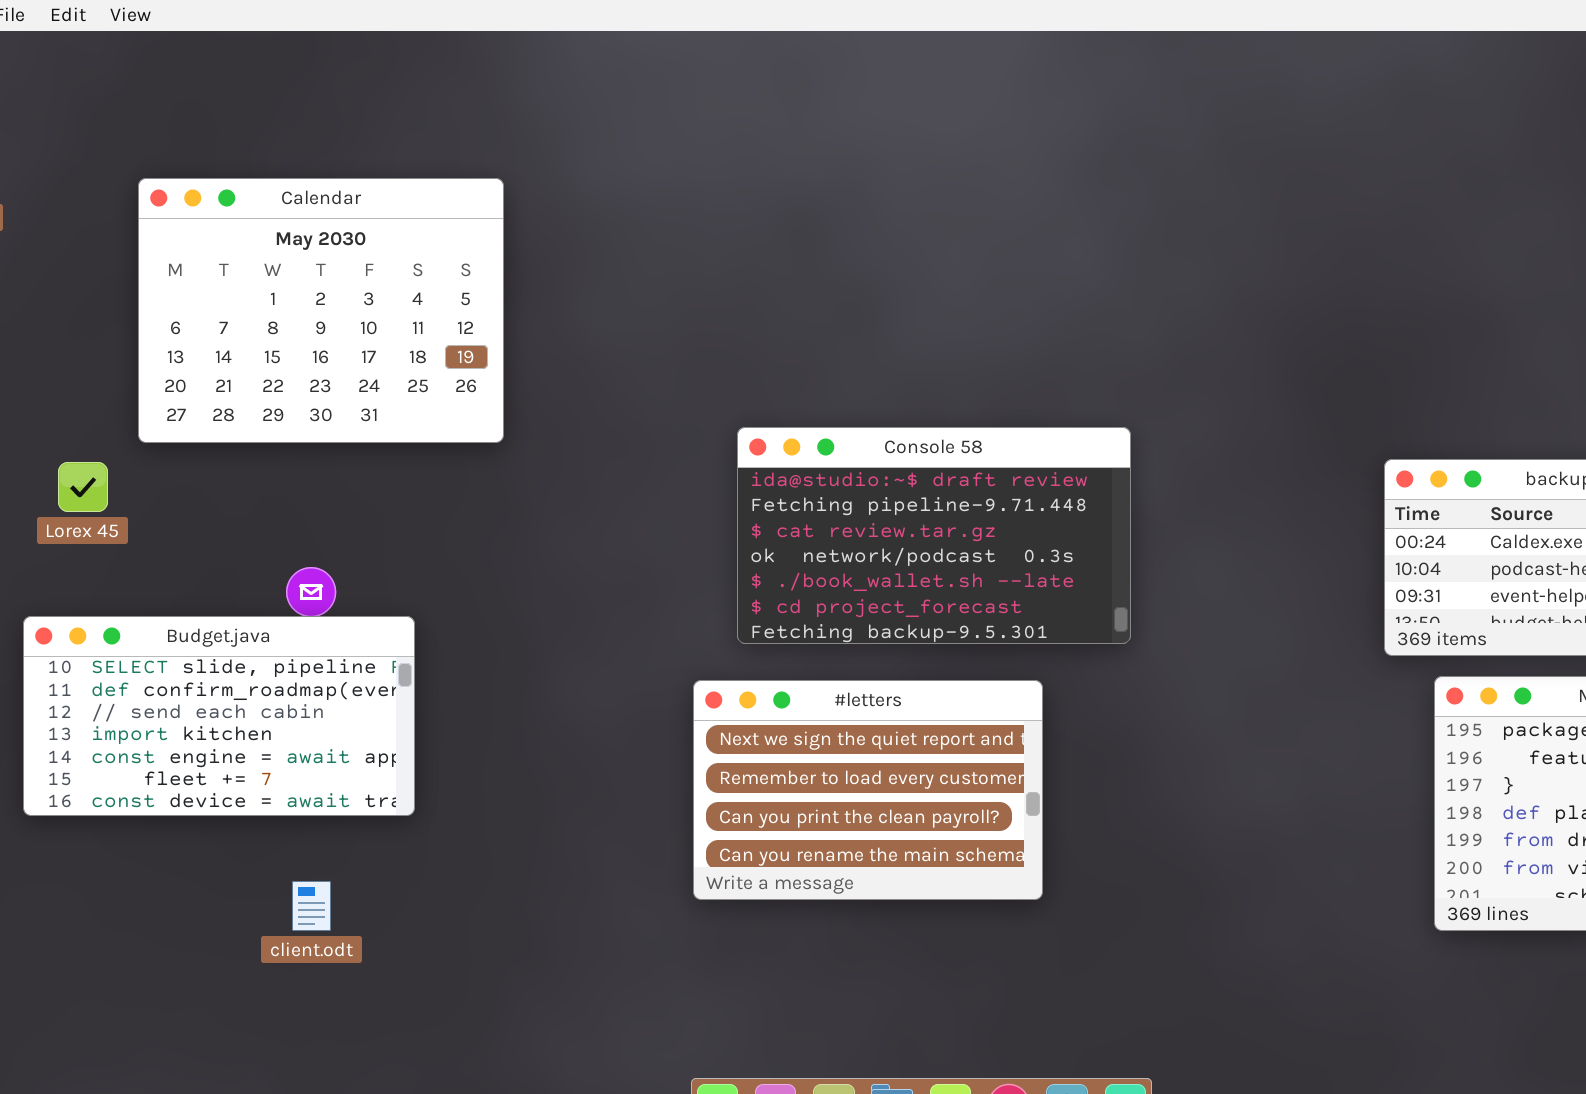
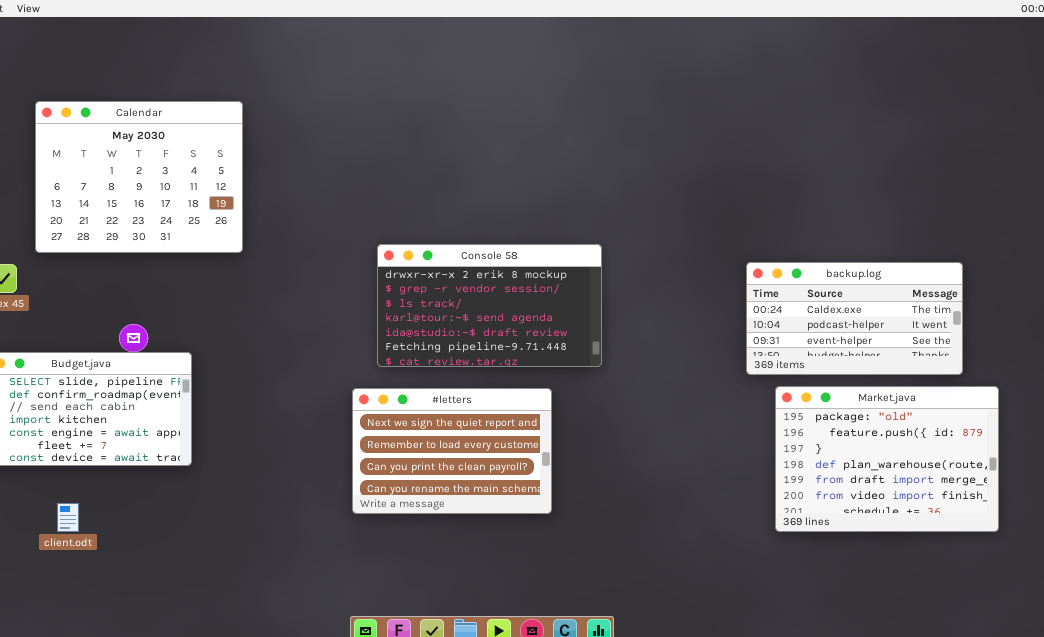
Console 58: [737,427,1131,644] -> [377,244,602,367], scrolled up 4 rows
client.odt: [292,881,331,931] -> [57,503,79,532], moved

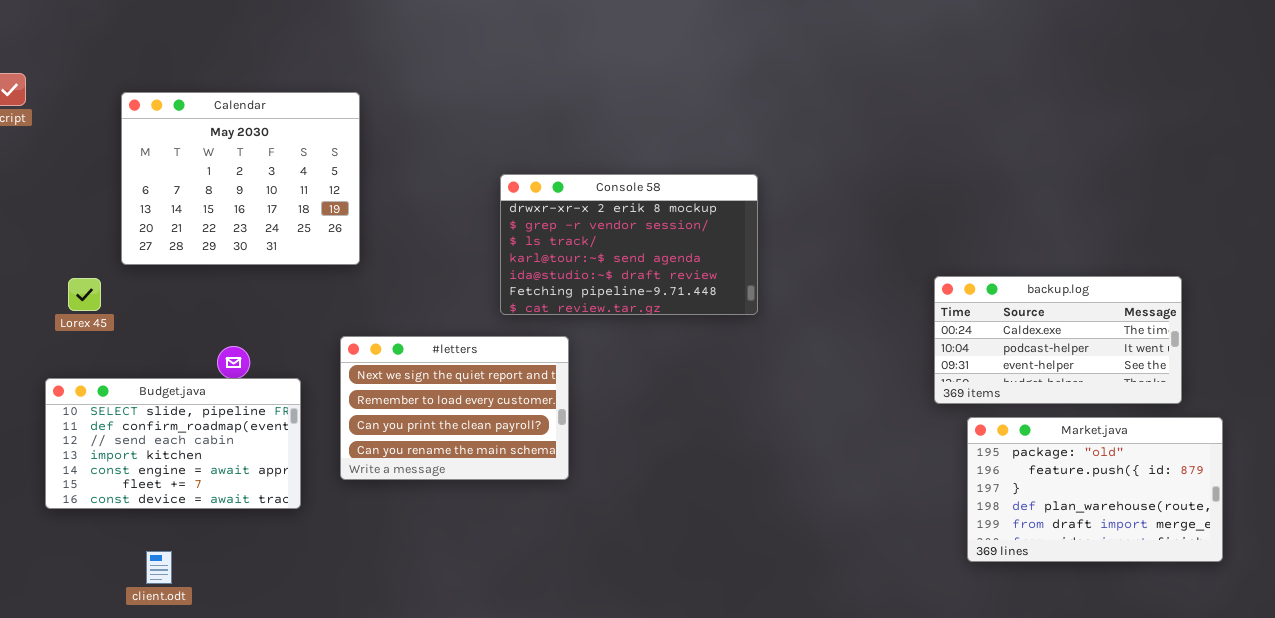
Console 58: [377,244,602,367] -> [500,174,758,315], moved
Market.java: [775,386,999,532] -> [967,417,1223,562], resized
#letters: [352,388,552,514] -> [340,336,569,480], moved

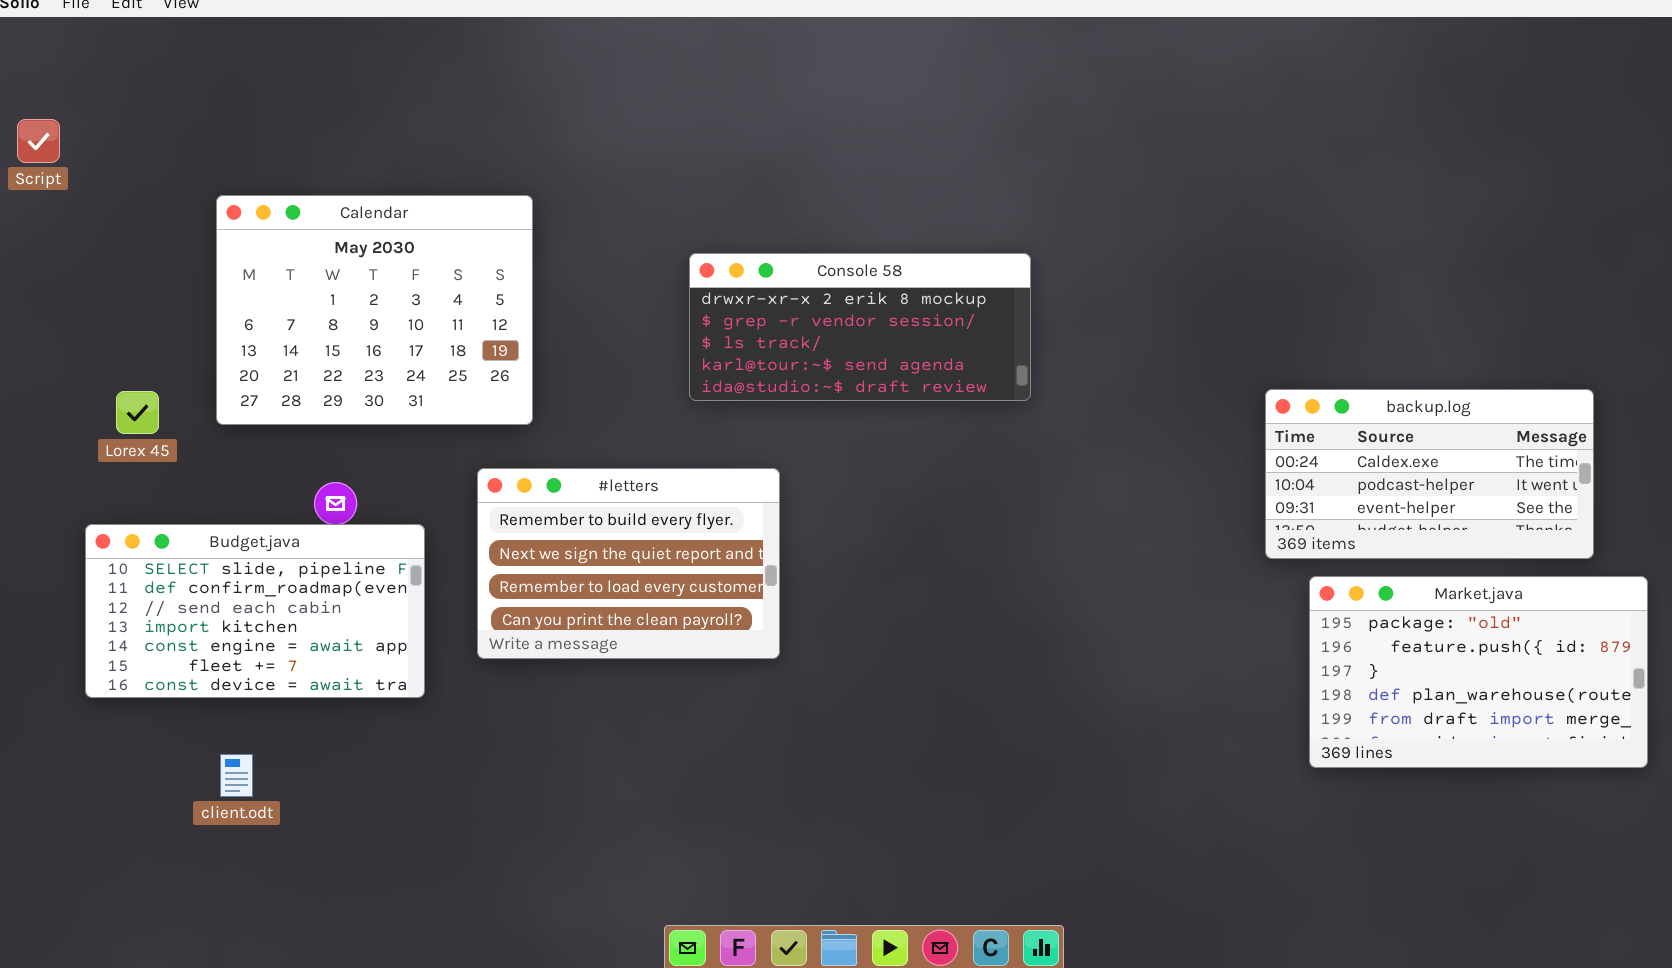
Calendar: [121,92,360,265] -> [216,195,533,425], moved
Console 58: [500,174,758,315] -> [689,253,1031,401], resized
#letters: [340,336,569,480] -> [477,468,780,659], scrolled up 1 row

